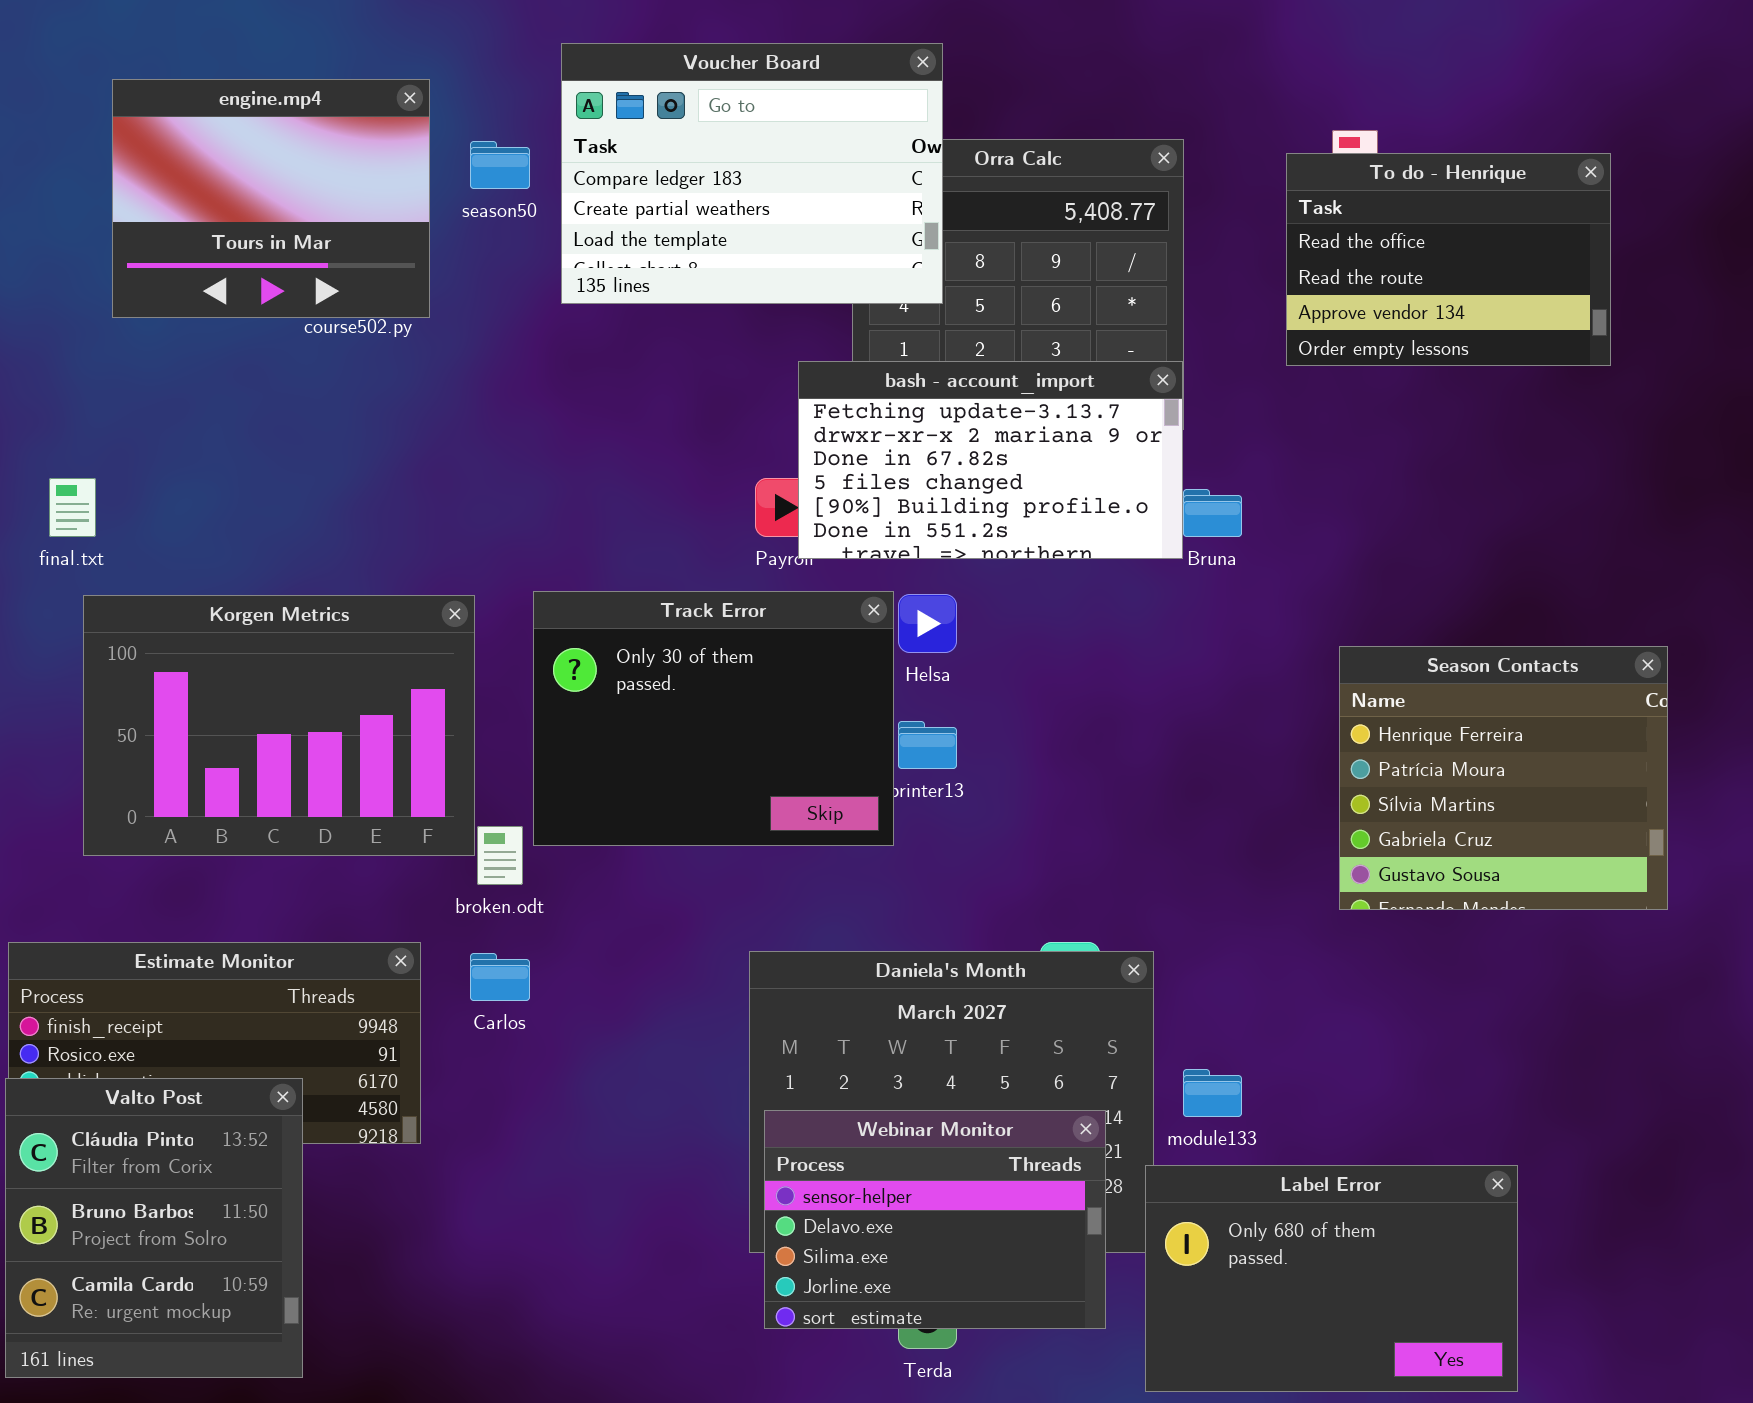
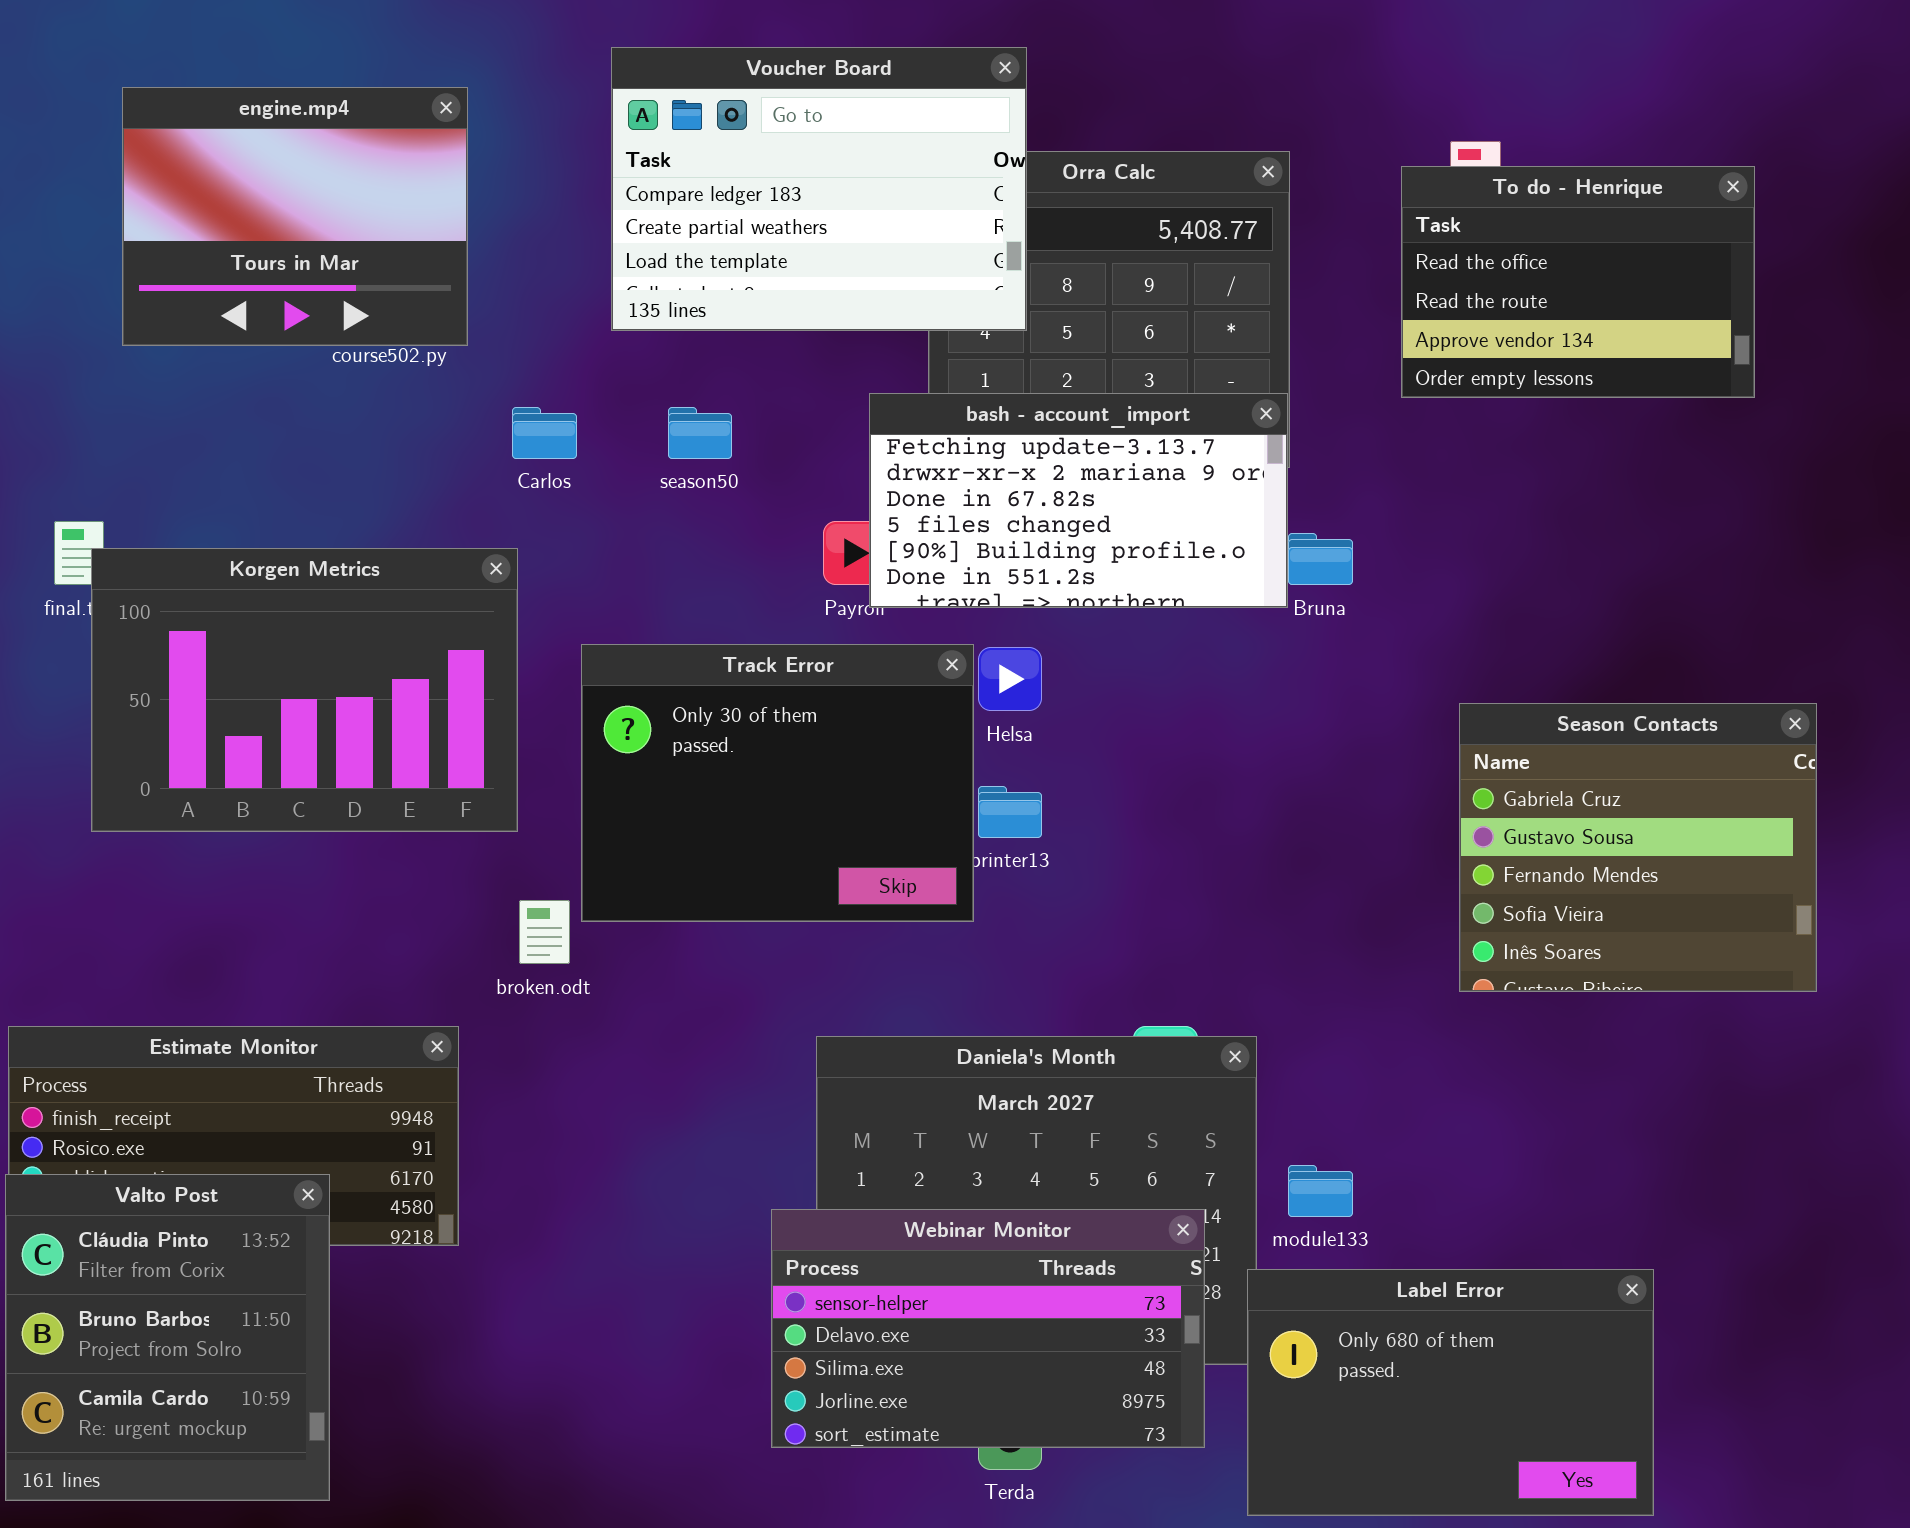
season50: [470,141,530,189] -> [668,407,732,459], moved
Korgen Metrics: [83,595,475,856] -> [91,548,518,832], moved
Season Contacts: [1339,646,1668,910] -> [1459,703,1817,992], scrolled down 3 rows
Carlos: [470,953,530,1001] -> [512,407,577,459], moved
Webinar Monitor: [764,1110,1106,1329] -> [771,1209,1205,1448], resized

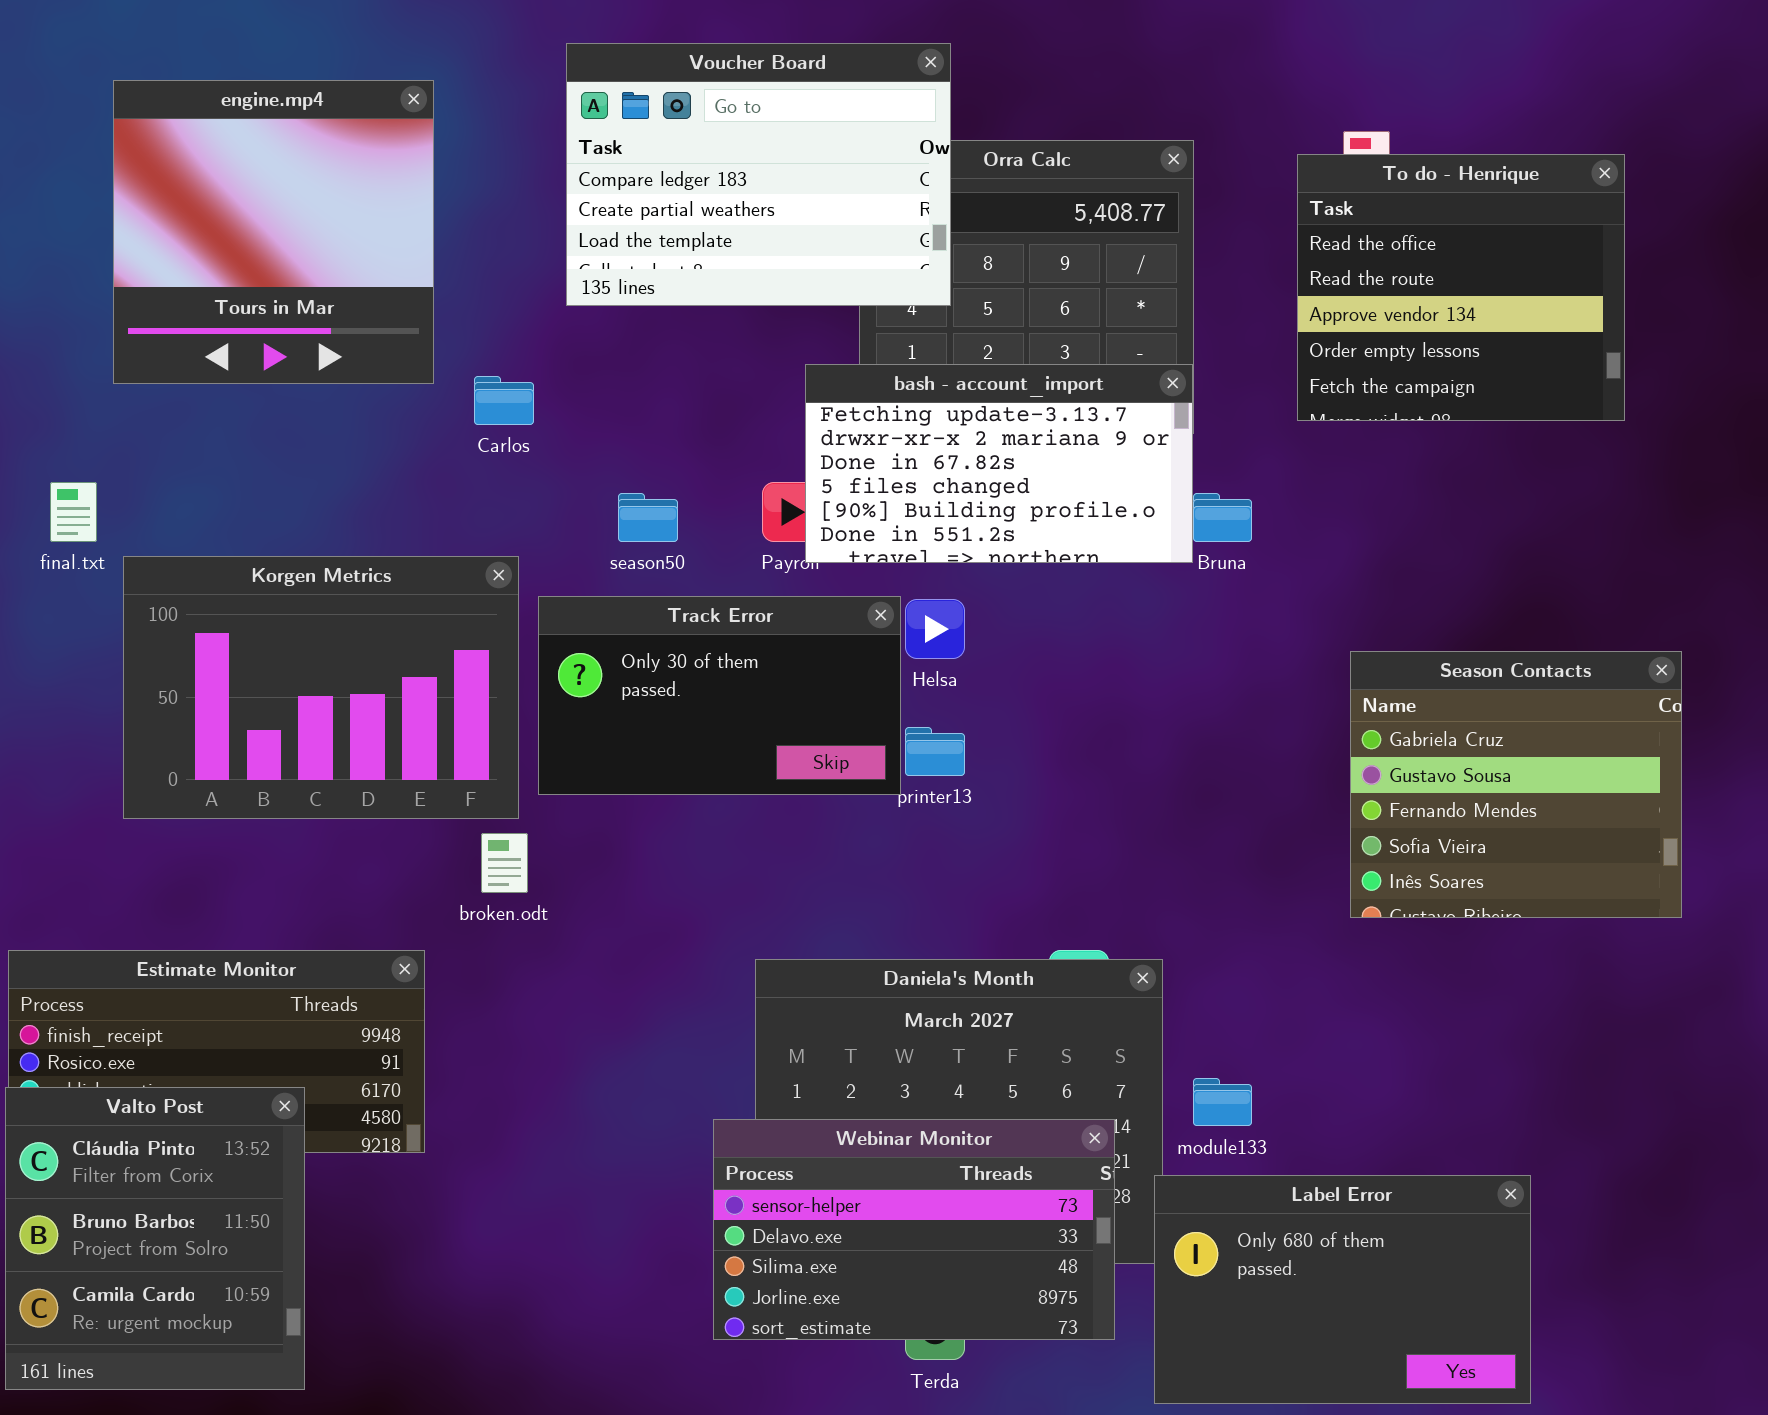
engine.mp4: [122,87,468,346] -> [113,80,434,384], resized
To do - Henrique: [1401,166,1755,398] -> [1297,154,1625,421], resized
season50: [668,407,732,459] -> [618,493,678,542], moved
Korgen Metrics: [91,548,518,832] -> [123,556,519,819], moved
Track Error: [581,644,974,922] -> [538,596,901,795], resized

